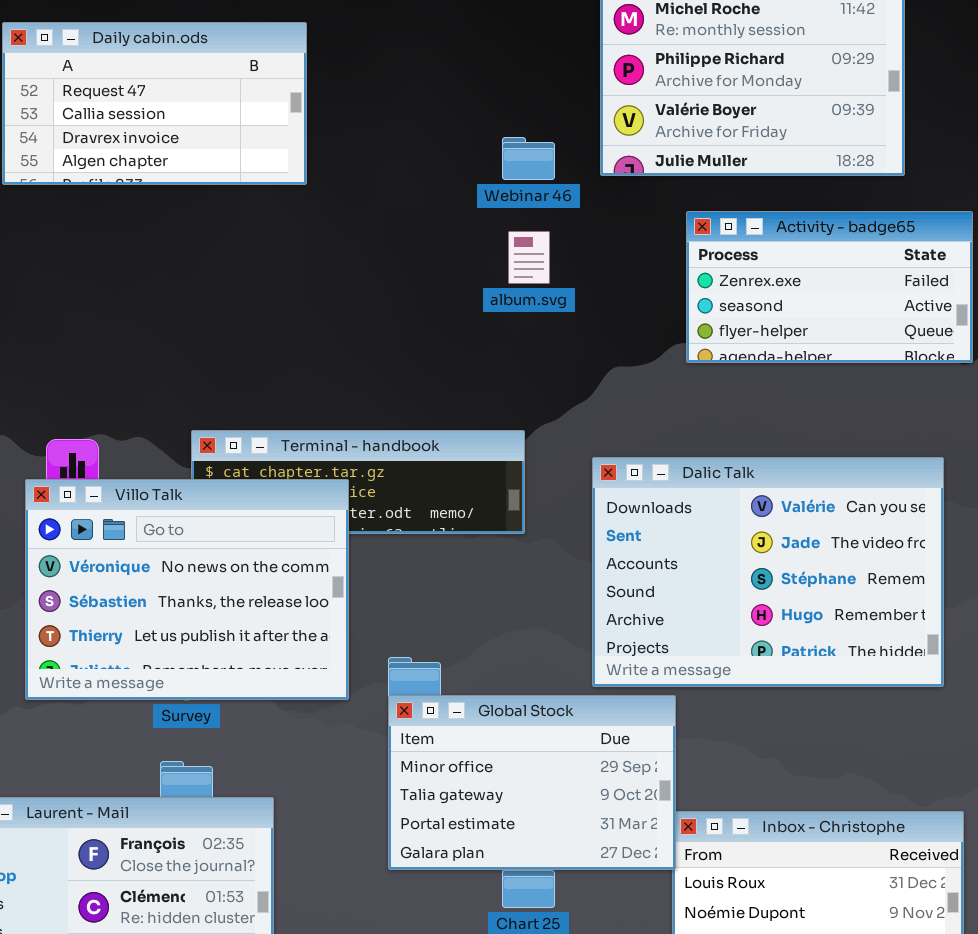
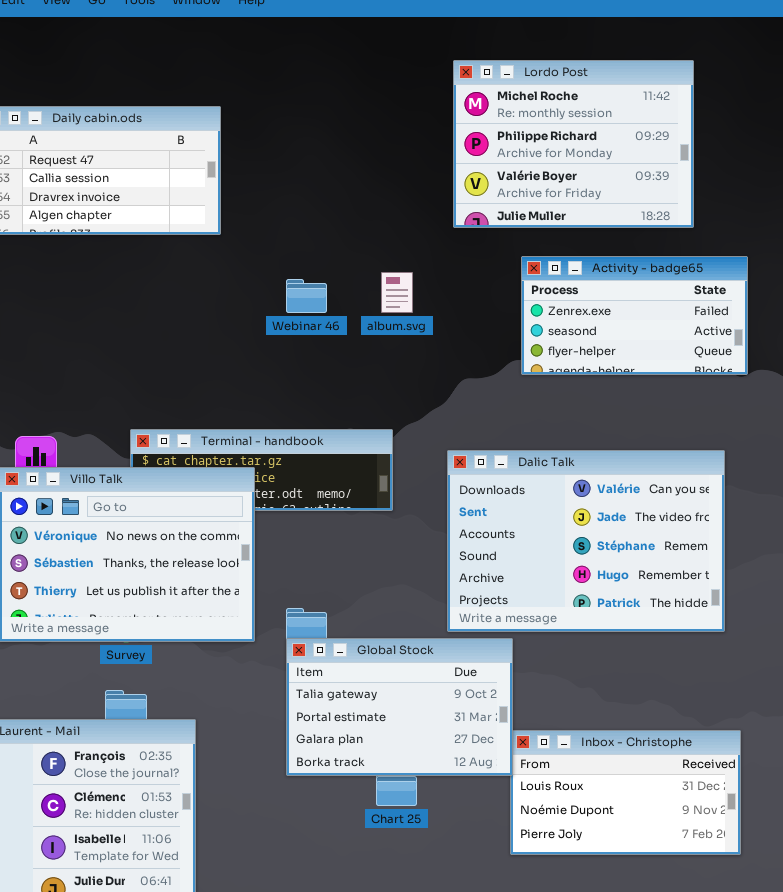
Webinar 46: [502,137,555,180] -> [286,279,327,313], moved
Global Stock: [388,695,676,870] -> [286,638,513,776], scrolled down 1 row

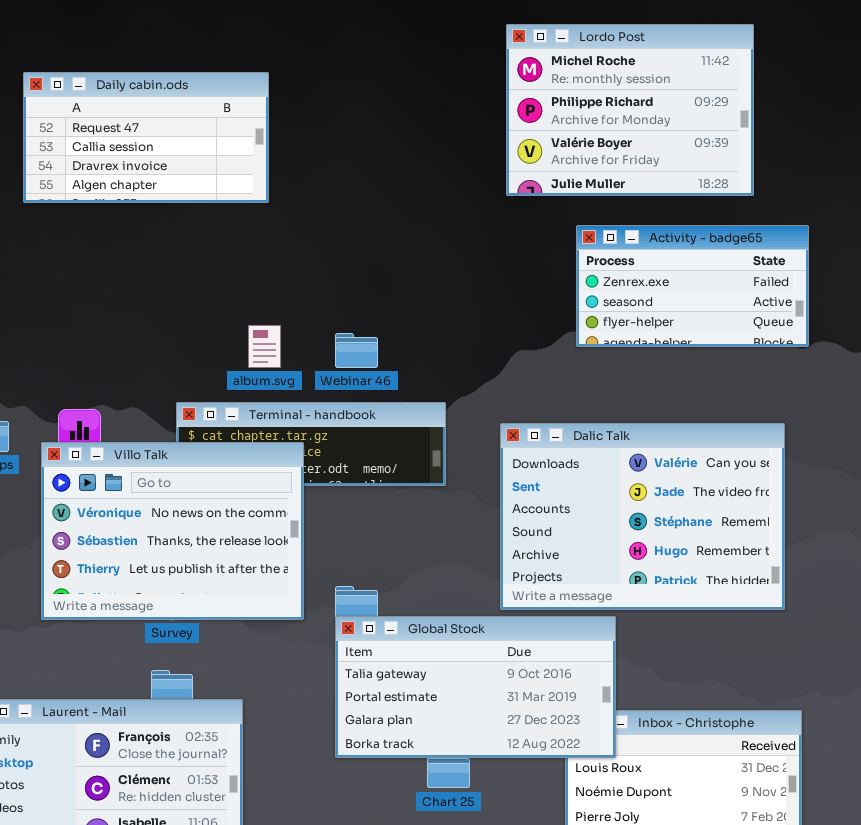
album.svg: [381,272,413,313] -> [248,325,281,368], moved
Webinar 46: [286,279,327,313] -> [335,333,378,368], moved
Global Stock: [286,638,513,776] -> [335,616,616,758], resized

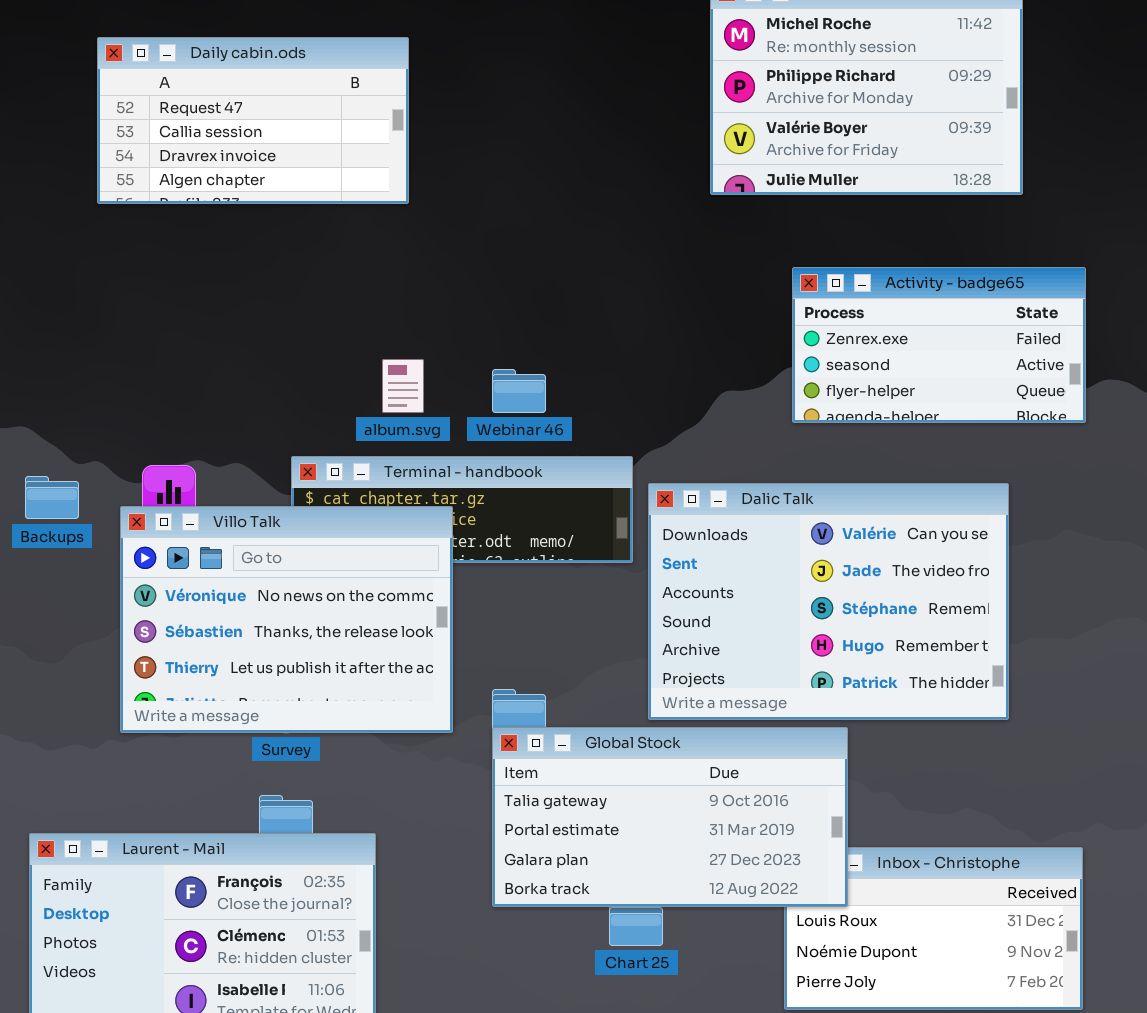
Activity - badge65: [576,225,809,347] -> [792,267,1086,423], moved
Dalic Talk: [500,423,785,610] -> [648,483,1009,720], moved

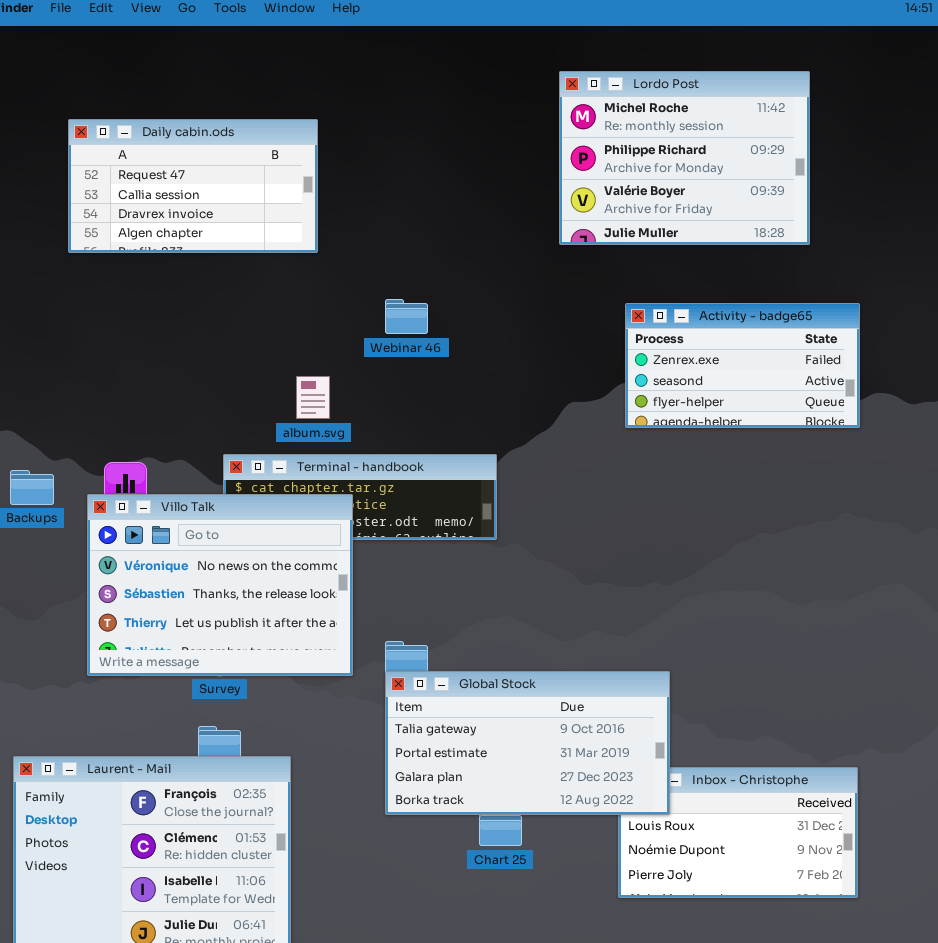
Webinar 46: [492,369,546,413] -> [385,299,428,334], moved
Dalic Talk: [648,483,1009,720] -> none, closed

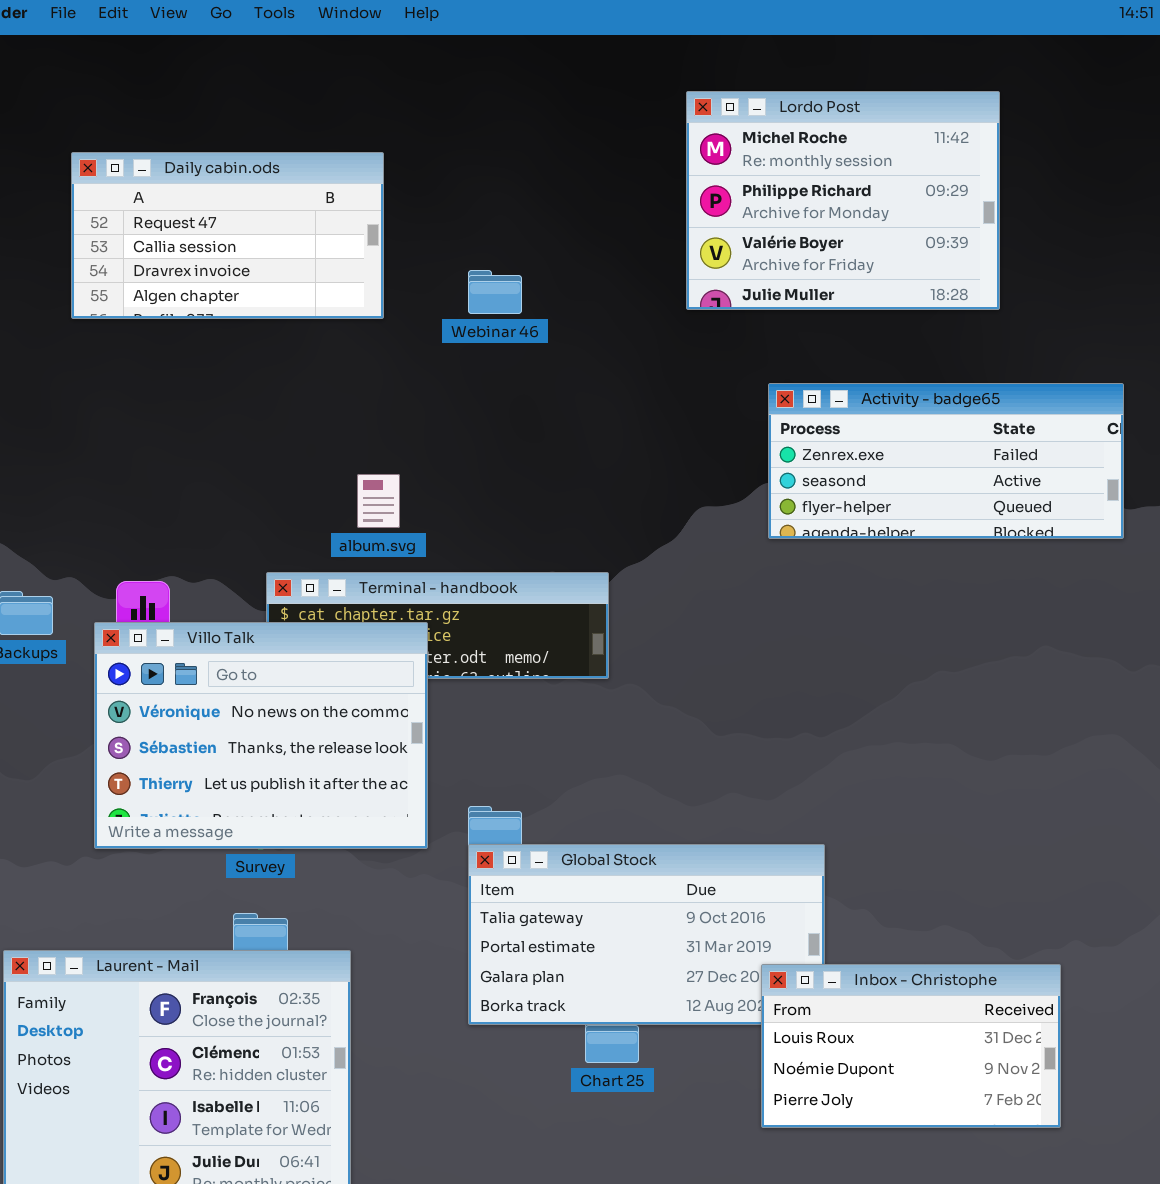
Webinar 46: [385,299,428,334] -> [468,270,522,314], moved
Activity - badge65: [625,303,860,428] -> [768,383,1124,539], resized
Inbox - Christophe: [618,767,858,898] -> [761,964,1061,1128], raised

